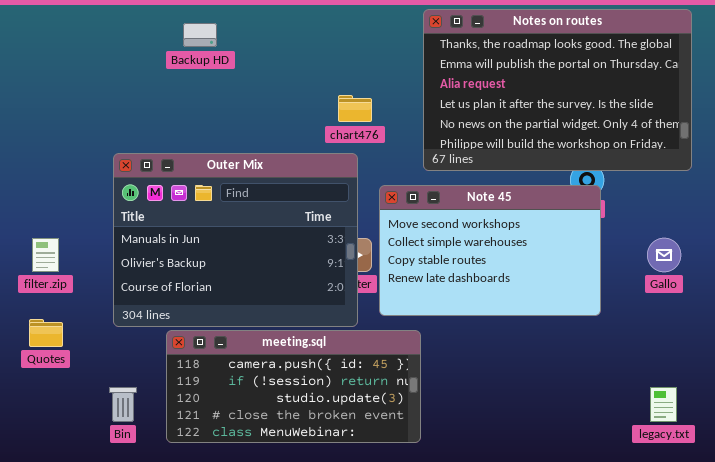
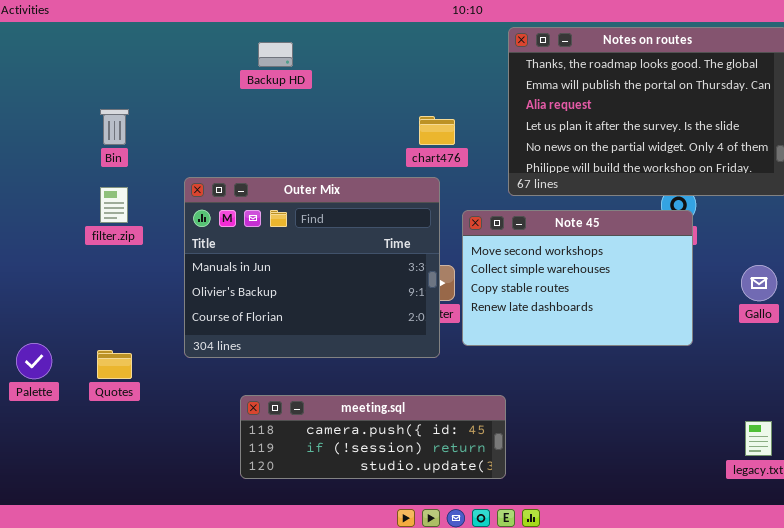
filter.zip: [32,238,59,272] -> [100,187,128,223], moved
meeting.sql: [166,330,421,443] -> [240,395,506,479], resized
Bin: [109,387,137,422] -> [100,109,129,145], moved

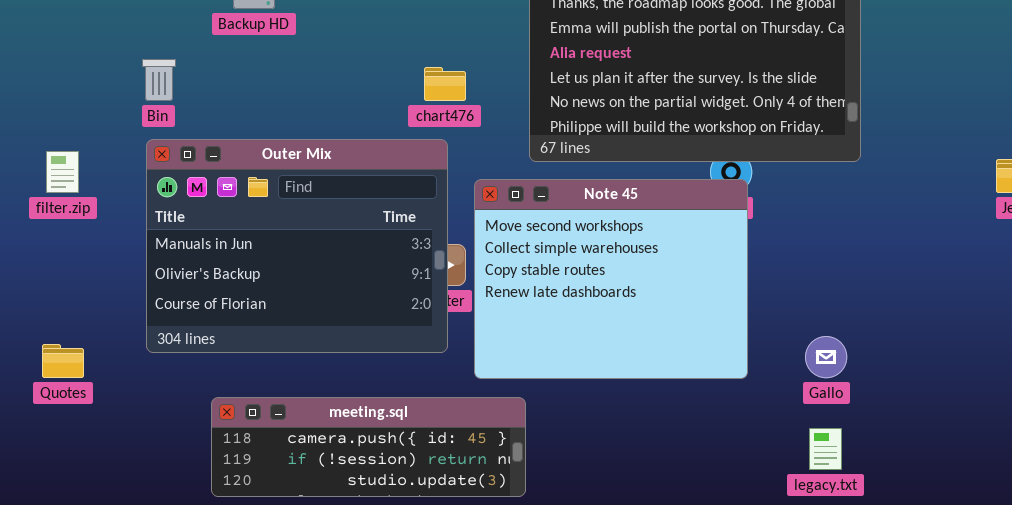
Bin: [100,109,129,145] -> [142,59,176,101], moved
Note 45: [462,210,693,346] -> [474,179,748,379], resized
Gallo: [741,265,777,301] -> [805,336,847,378], moved

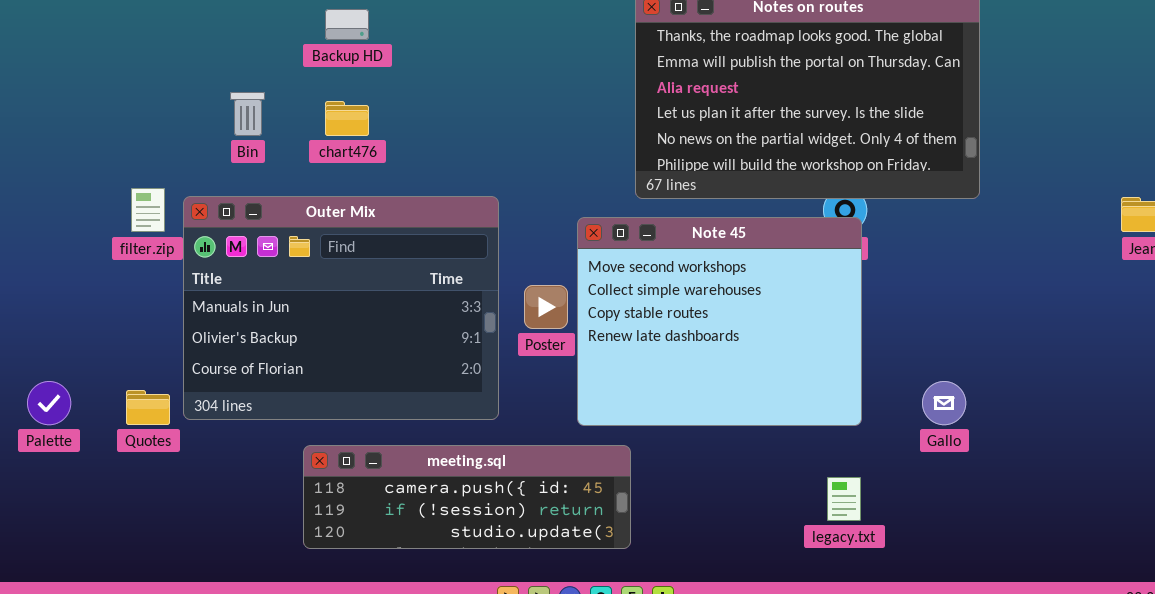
chart476: [424,67,466,101] -> [325,101,369,136], moved
Outer Mix: [146,139,448,353] -> [183,196,499,420], moved
legacy.txt: [809,428,842,470] -> [827,477,861,521], moved

